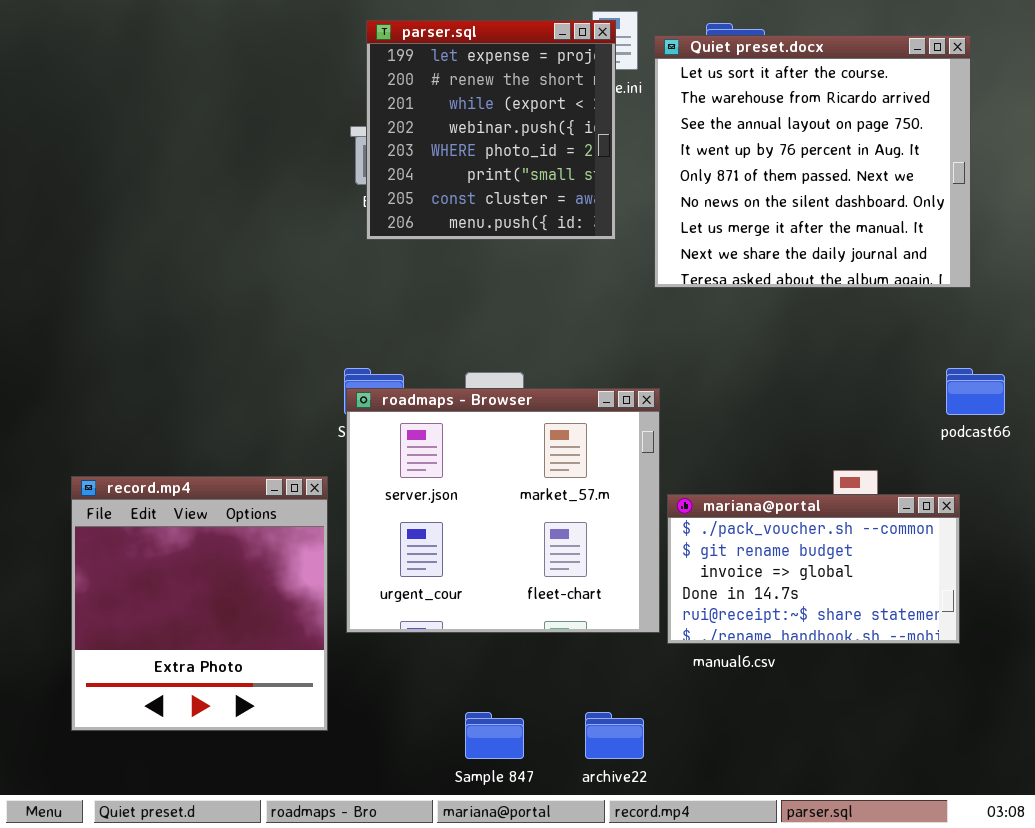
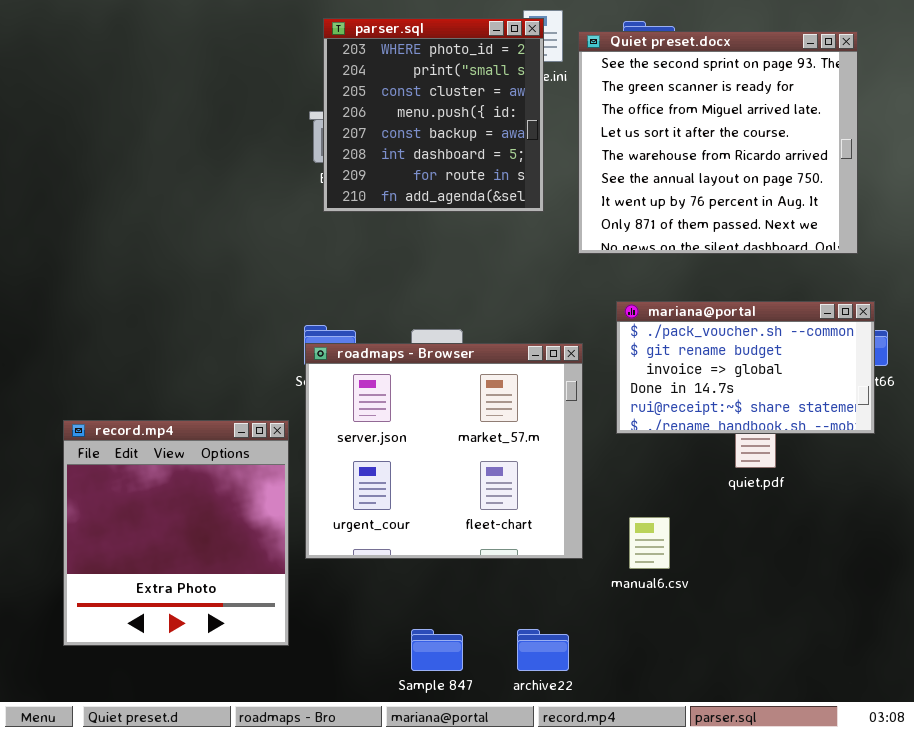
parser.sql: [366,20,616,240] -> [323,18,544,212], scrolled down 4 rows
Quiet preset.docx: [654,35,971,288] -> [578,31,858,254], scrolled up 3 rows
mariana@portal: [667,494,960,644] -> [616,301,875,434], moved

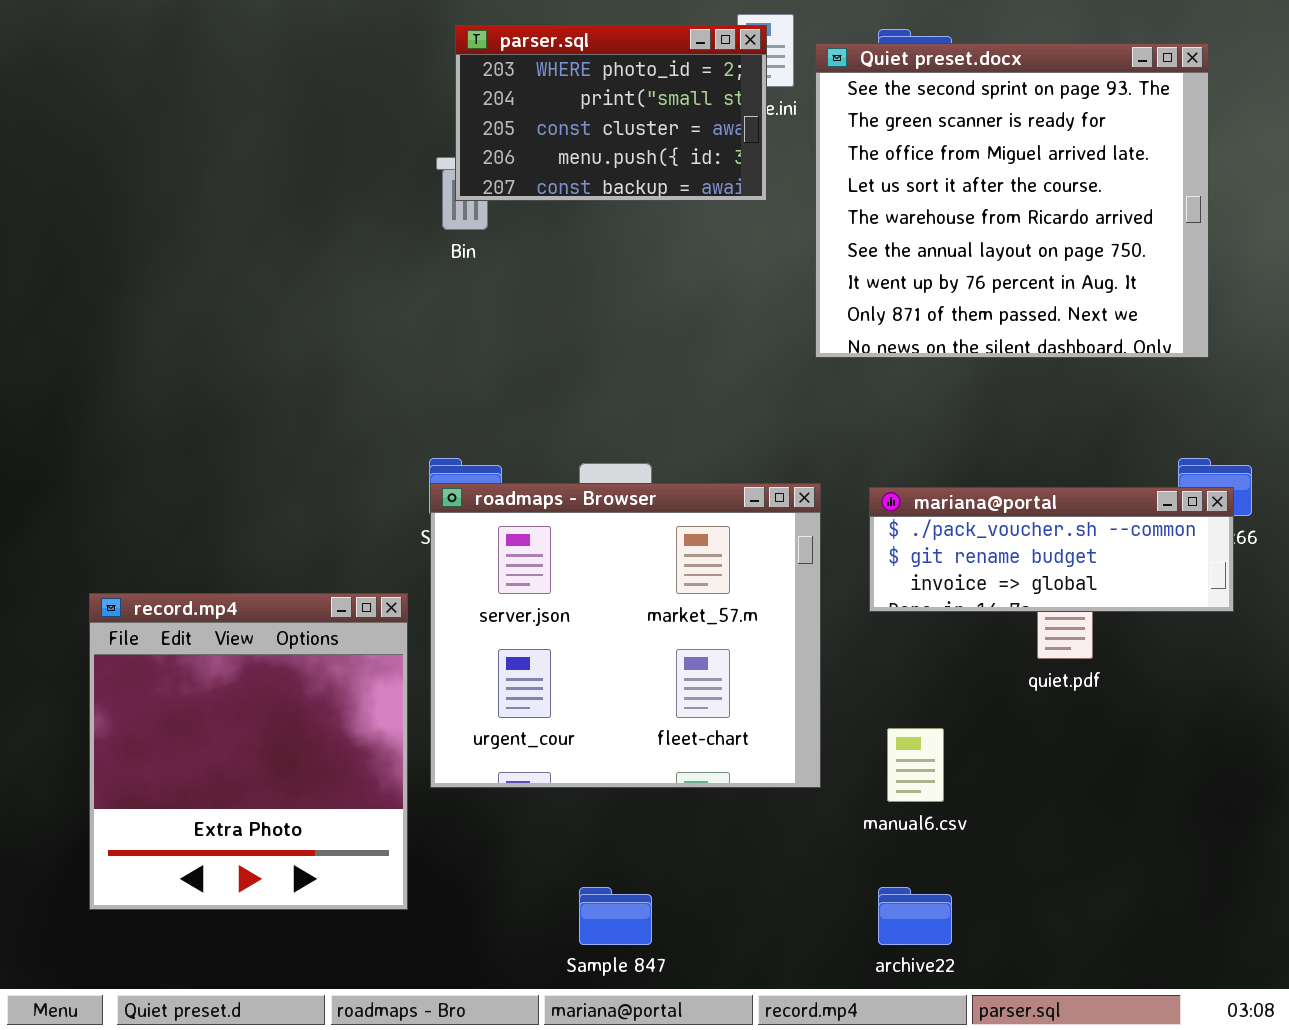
parser.sql: [323,18,544,212] -> [455,25,767,201], resized
mariana@portal: [616,301,875,434] -> [869,487,1234,612], resized
archive22: [517,629,569,671] -> [878,887,952,945], moved

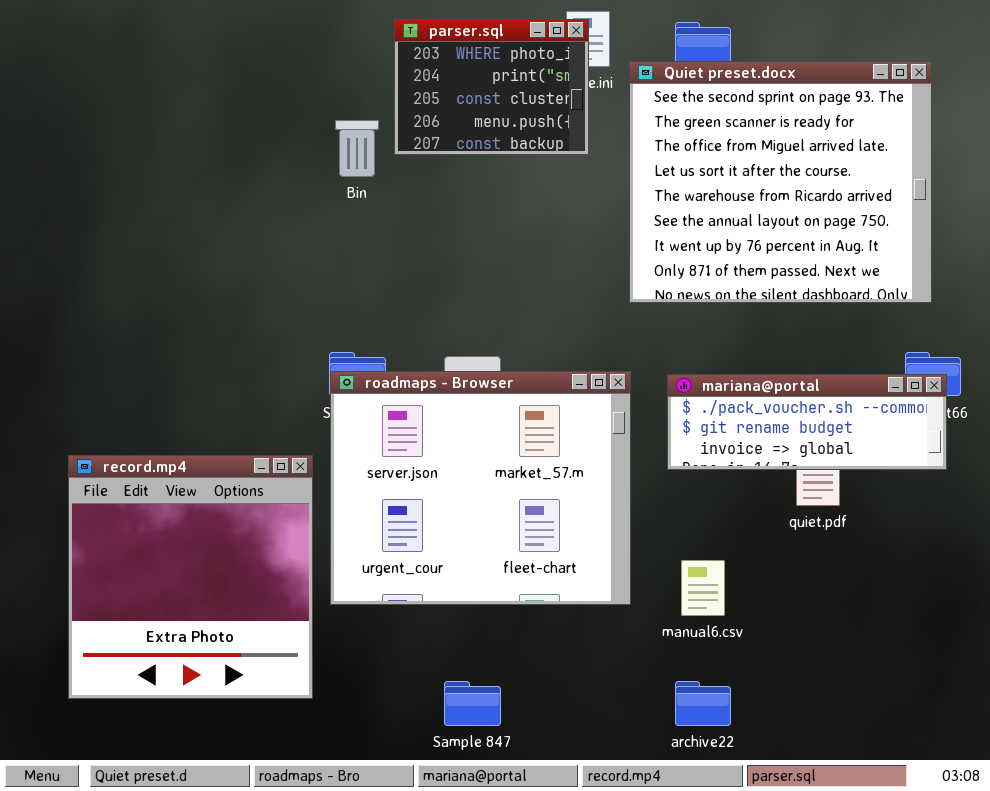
parser.sql: [455,25,767,201] -> [394,19,589,155], resized
Quiet preset.docx: [815,43,1209,358] -> [629,61,932,303], moved

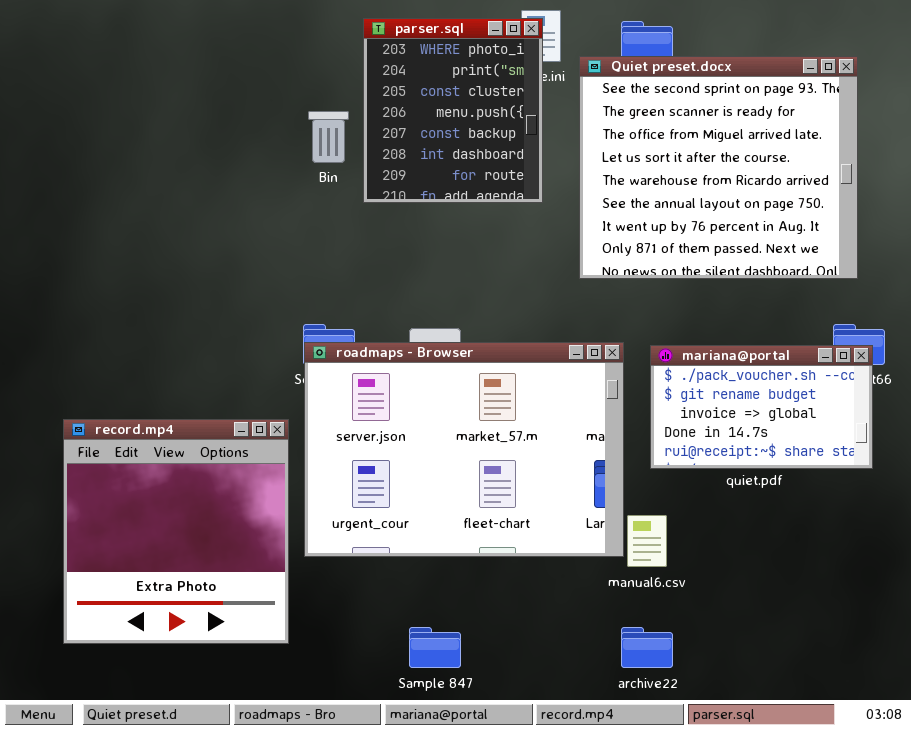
parser.sql: [394,19,589,155] -> [363,18,543,203], resized
roadmaps - Browser: [330,371,631,605] -> [304,342,624,557], resized
mariana@portal: [667,374,947,470] -> [650,345,873,469], resized

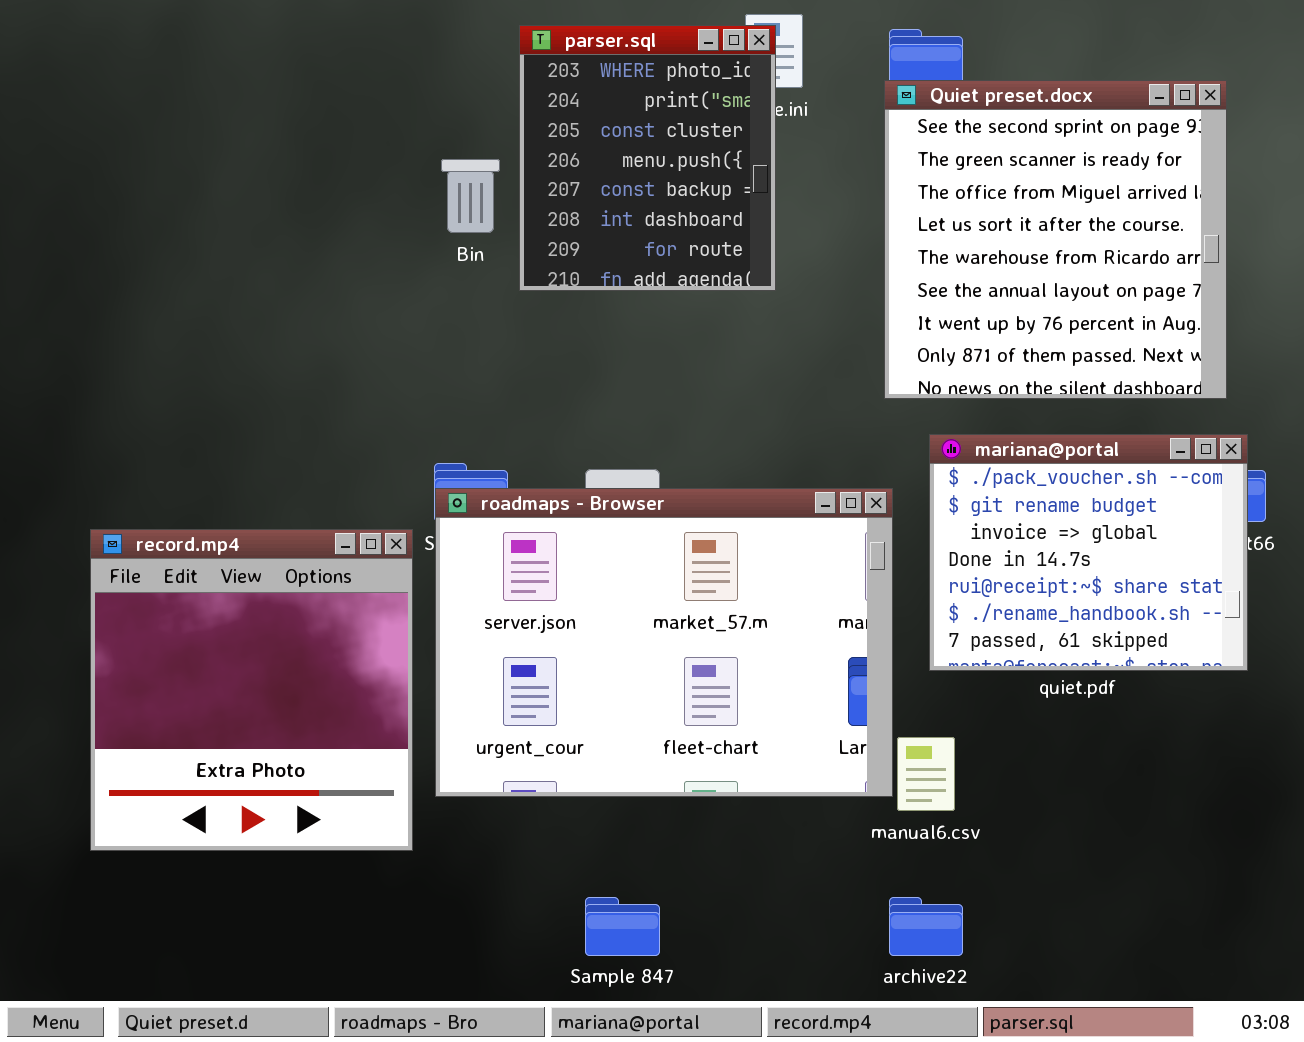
Quiet preset.docx: [579,56,858,279] -> [884,80,1227,399], resized
mariana@portal: [650,345,873,469] -> [929,434,1248,671], resized
record.mp4: [63,419,289,644] -> [90,529,413,851], moved

